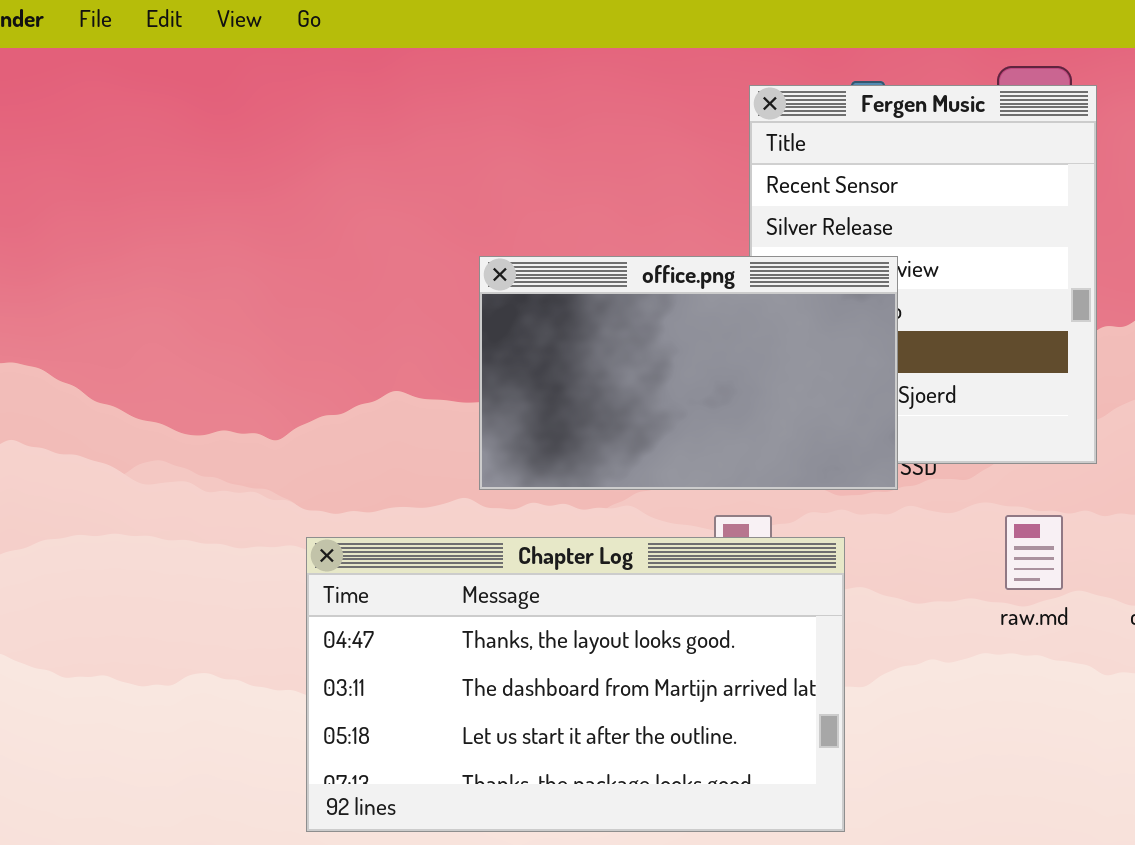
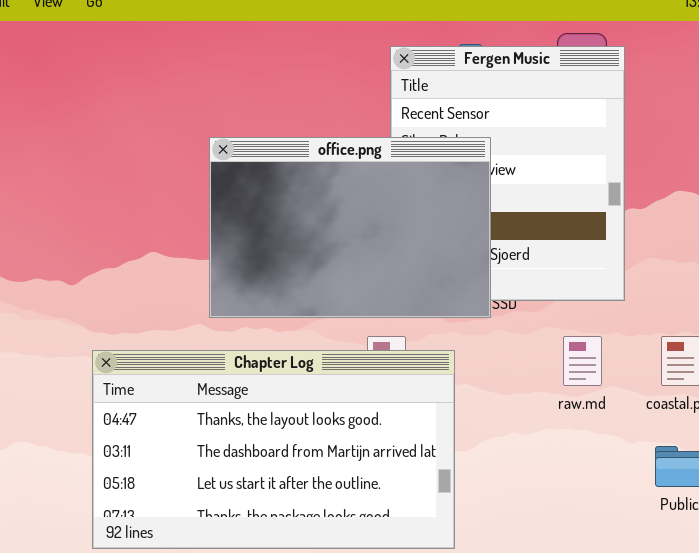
office.png: [479,256,898,490] -> [209,137,491,318], resized

